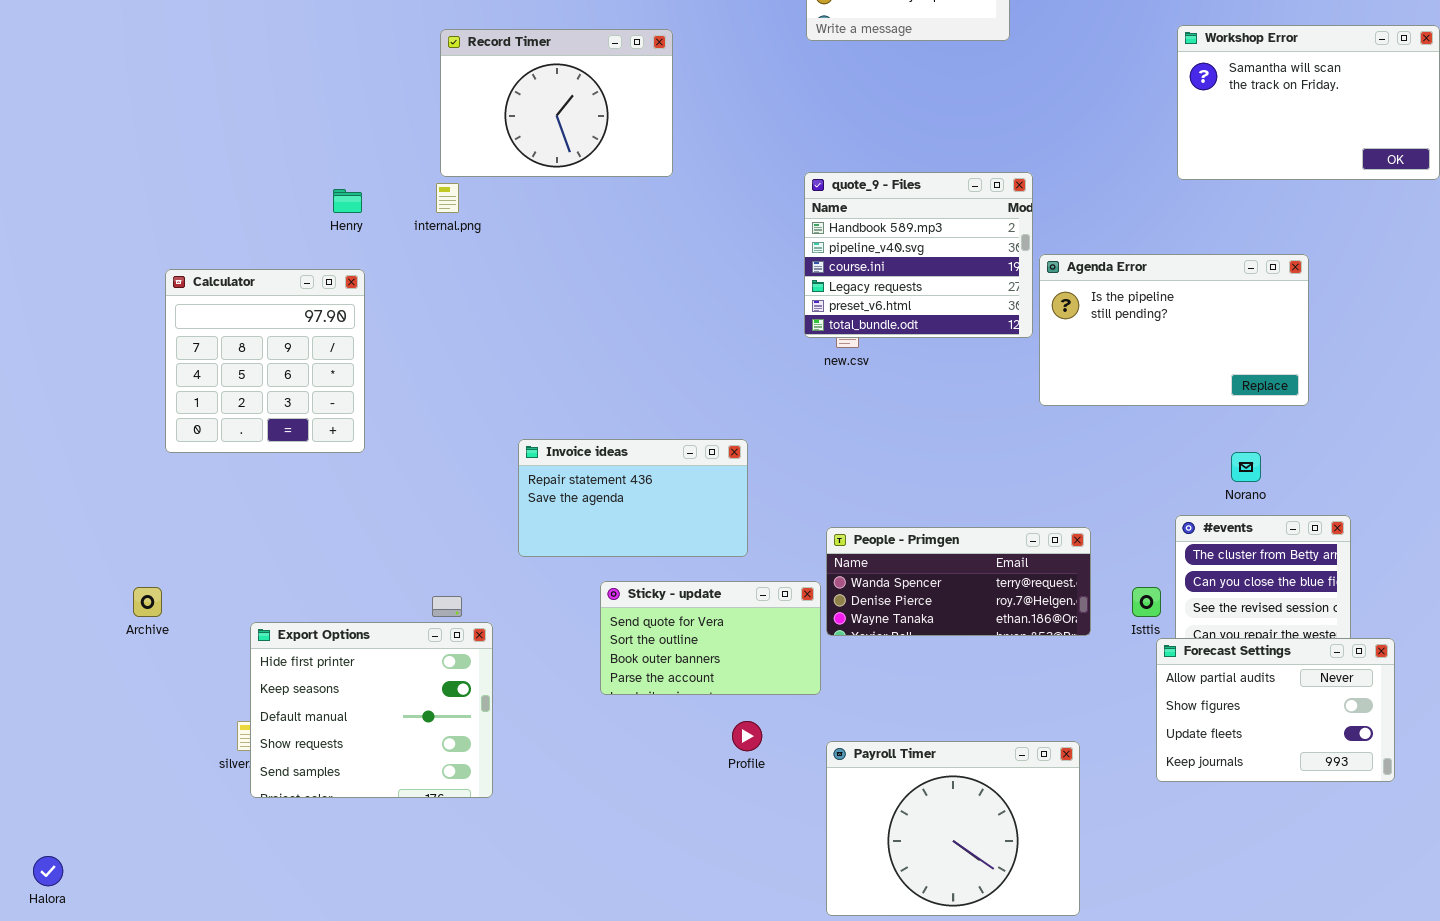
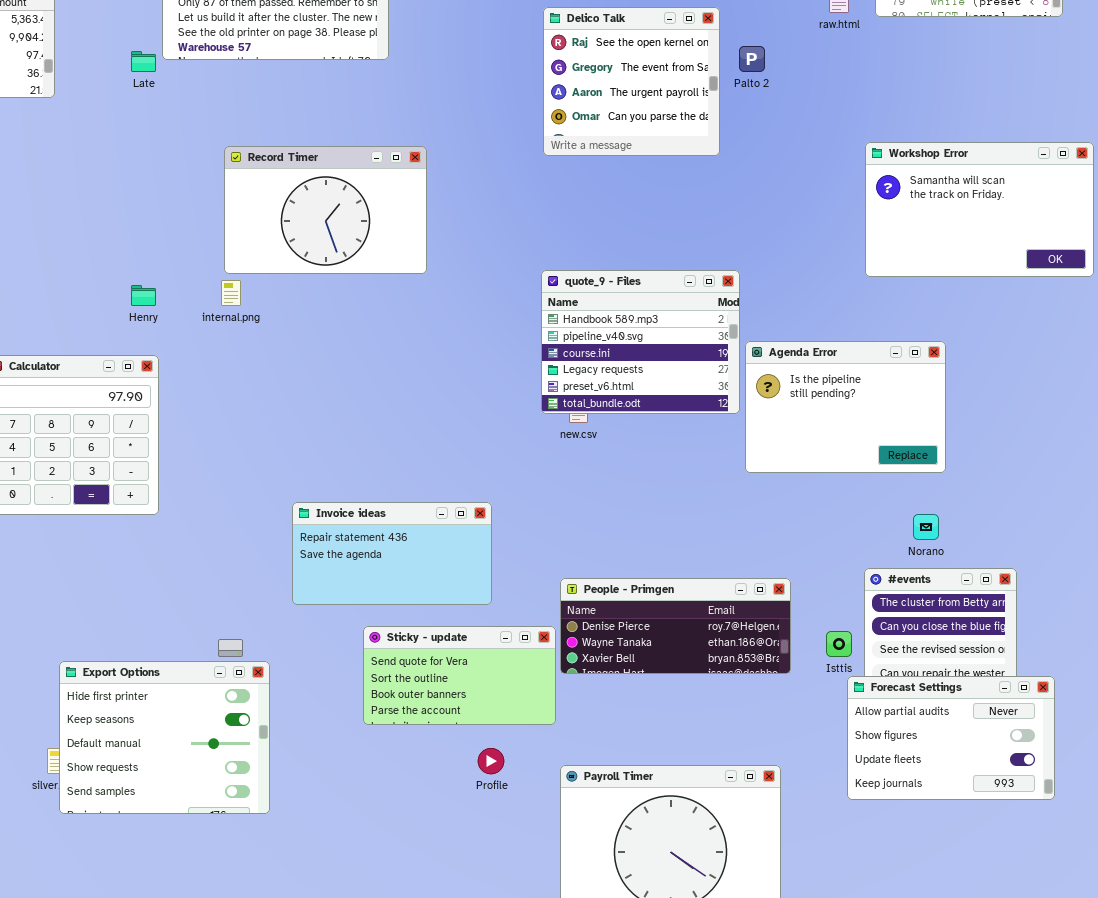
Agenda Error: [1039,254,1309,406] -> [745,341,946,473], resized
People - Primgen: [826,527,1091,636] -> [560,578,791,674], scrolled down 1 row

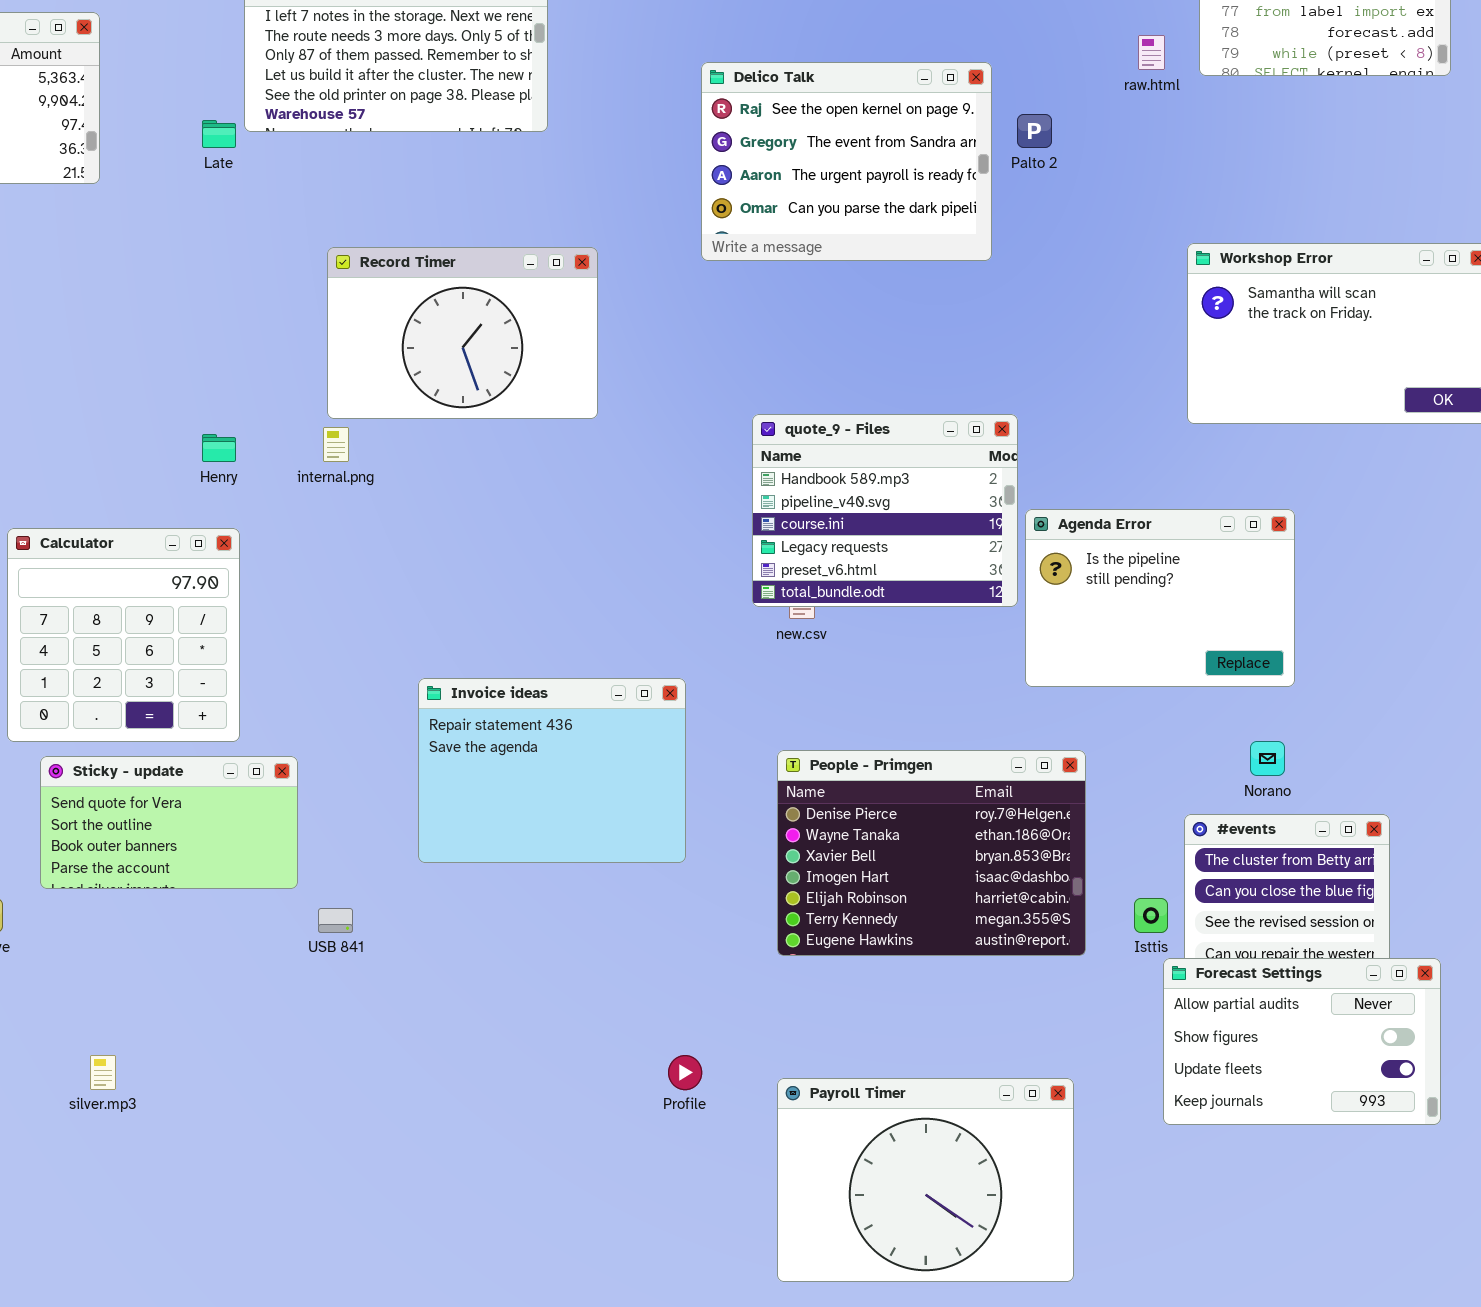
Delico Talk: [543,7,720,156] -> [701,62,992,261], resized
Invoice ideas: [292,502,492,605] -> [418,678,686,863], resized
People - Primgen: [560,578,791,674] -> [777,750,1086,956], resized
Sticky - update: [363,626,556,725] -> [40,756,298,889], moved
Export Options: [59,661,270,814] -> none, closed

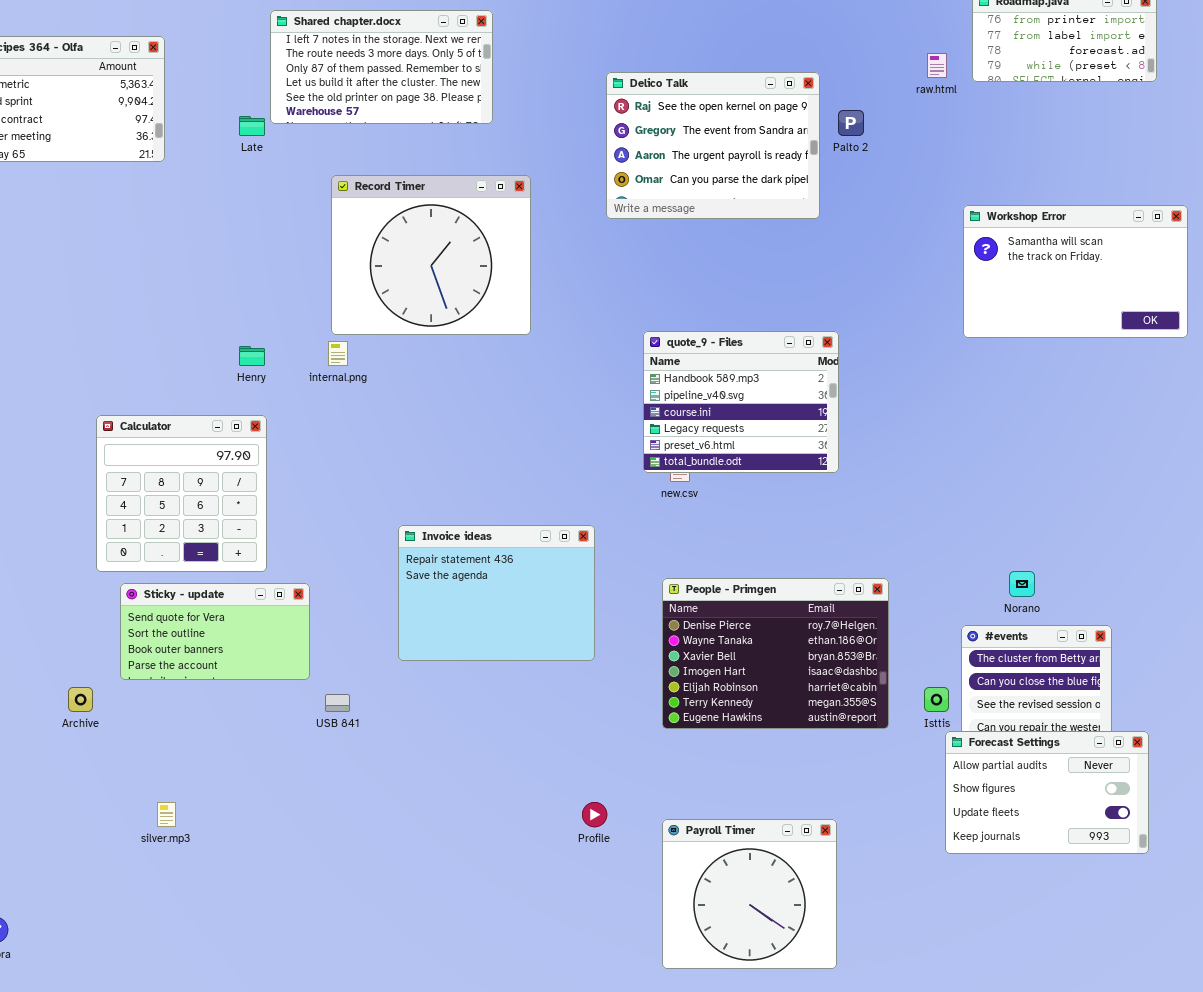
Record Timer: [327,247,598,419] -> [331,175,531,335], resized
Agenda Error: [1025,509,1295,687] -> none, closed
Payroll Timer: [777,1078,1074,1282] -> [662,819,837,969], resized

